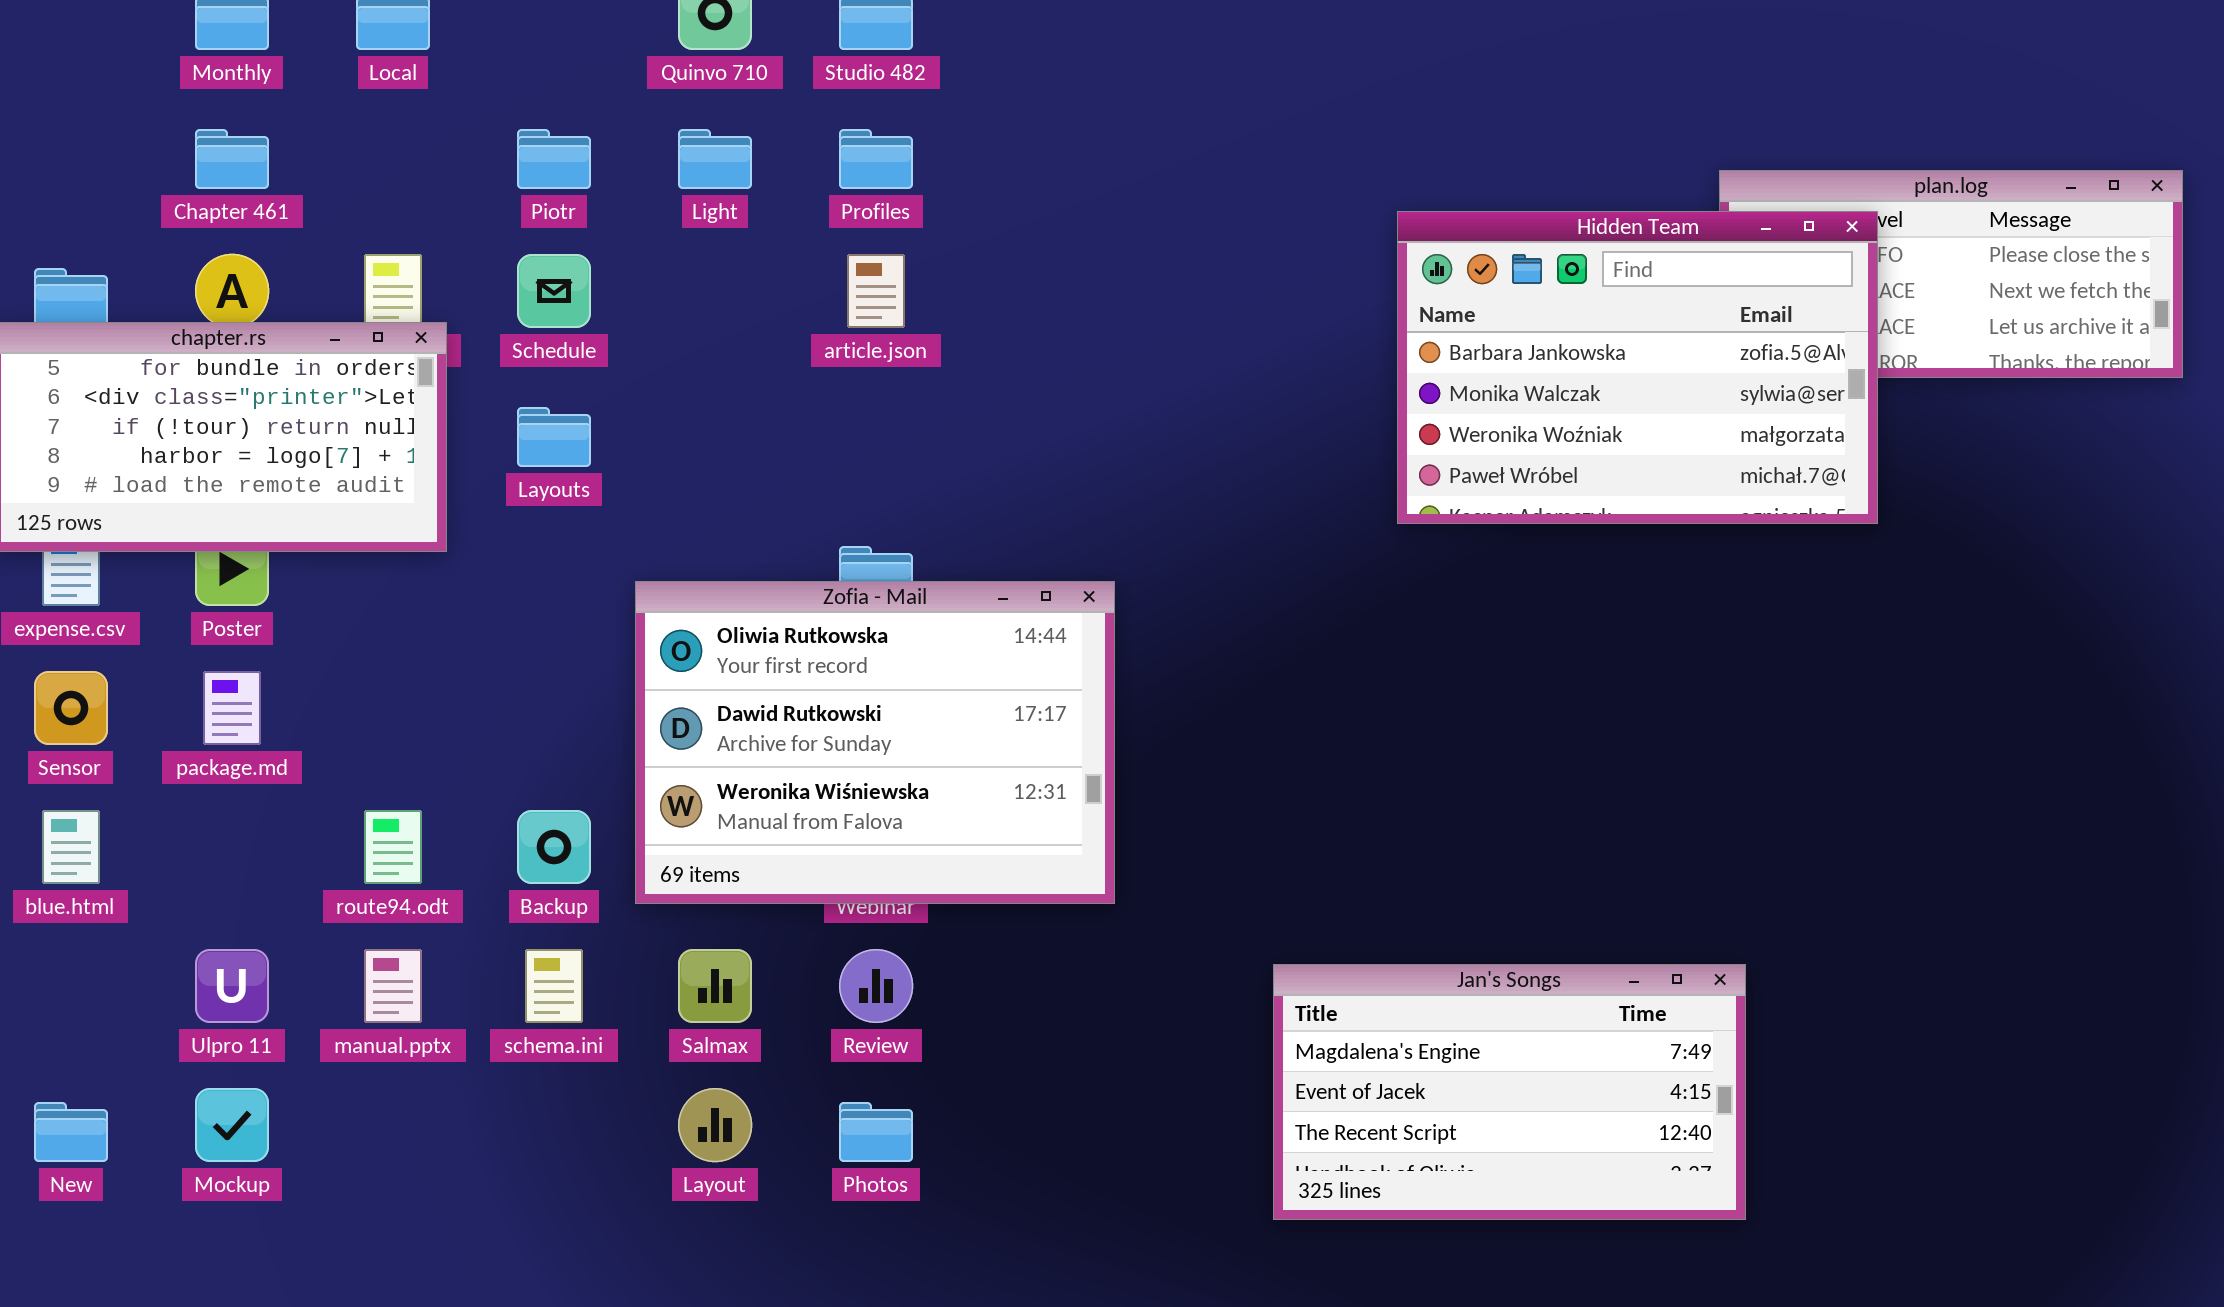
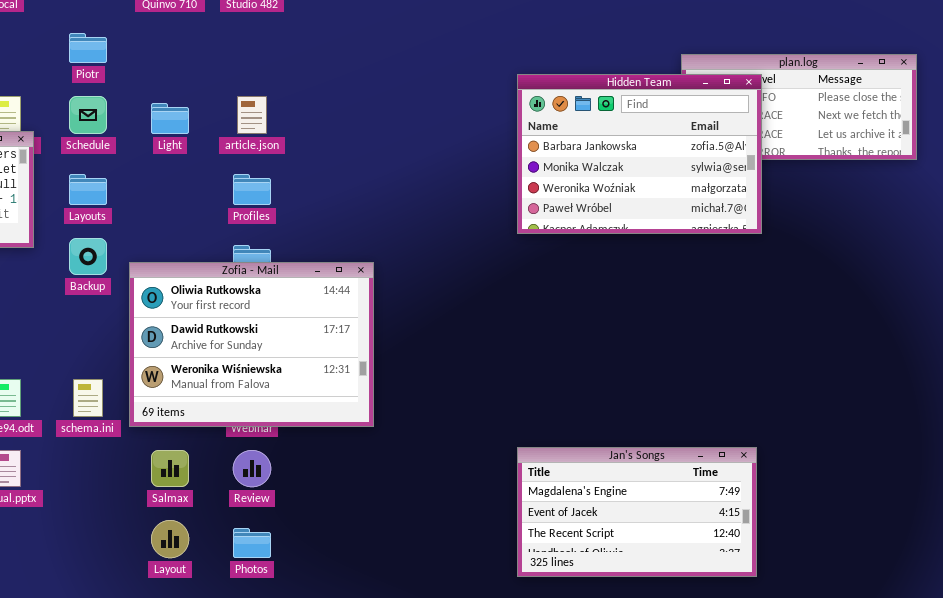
Light: [678,129,752,189] -> [151,103,189,134], moved
Profiles: [839,129,913,189] -> [233,174,271,205], moved
Backup: [517,810,591,884] -> [69,238,107,275], moved
schema.ini: [525,949,583,1023] -> [73,379,103,417], moved
Jan's Songs: [1273,964,1746,1220] -> [517,447,757,577], moved

